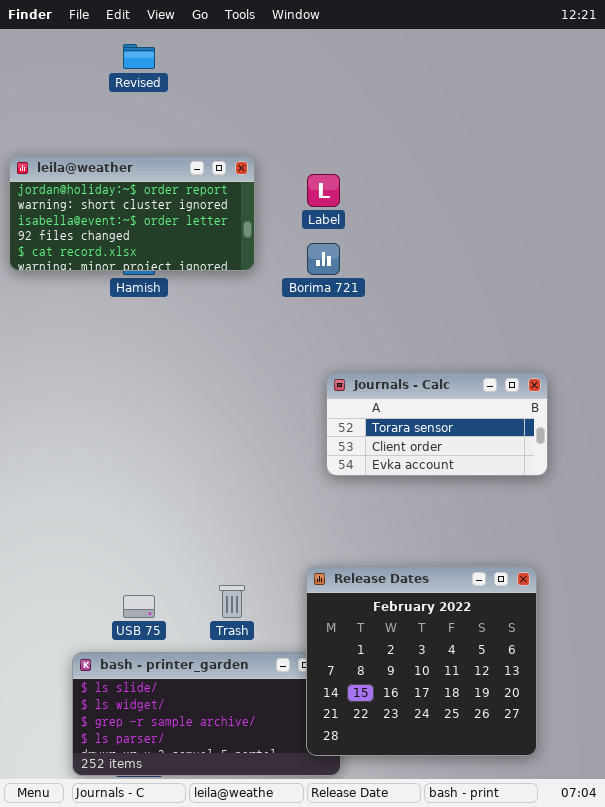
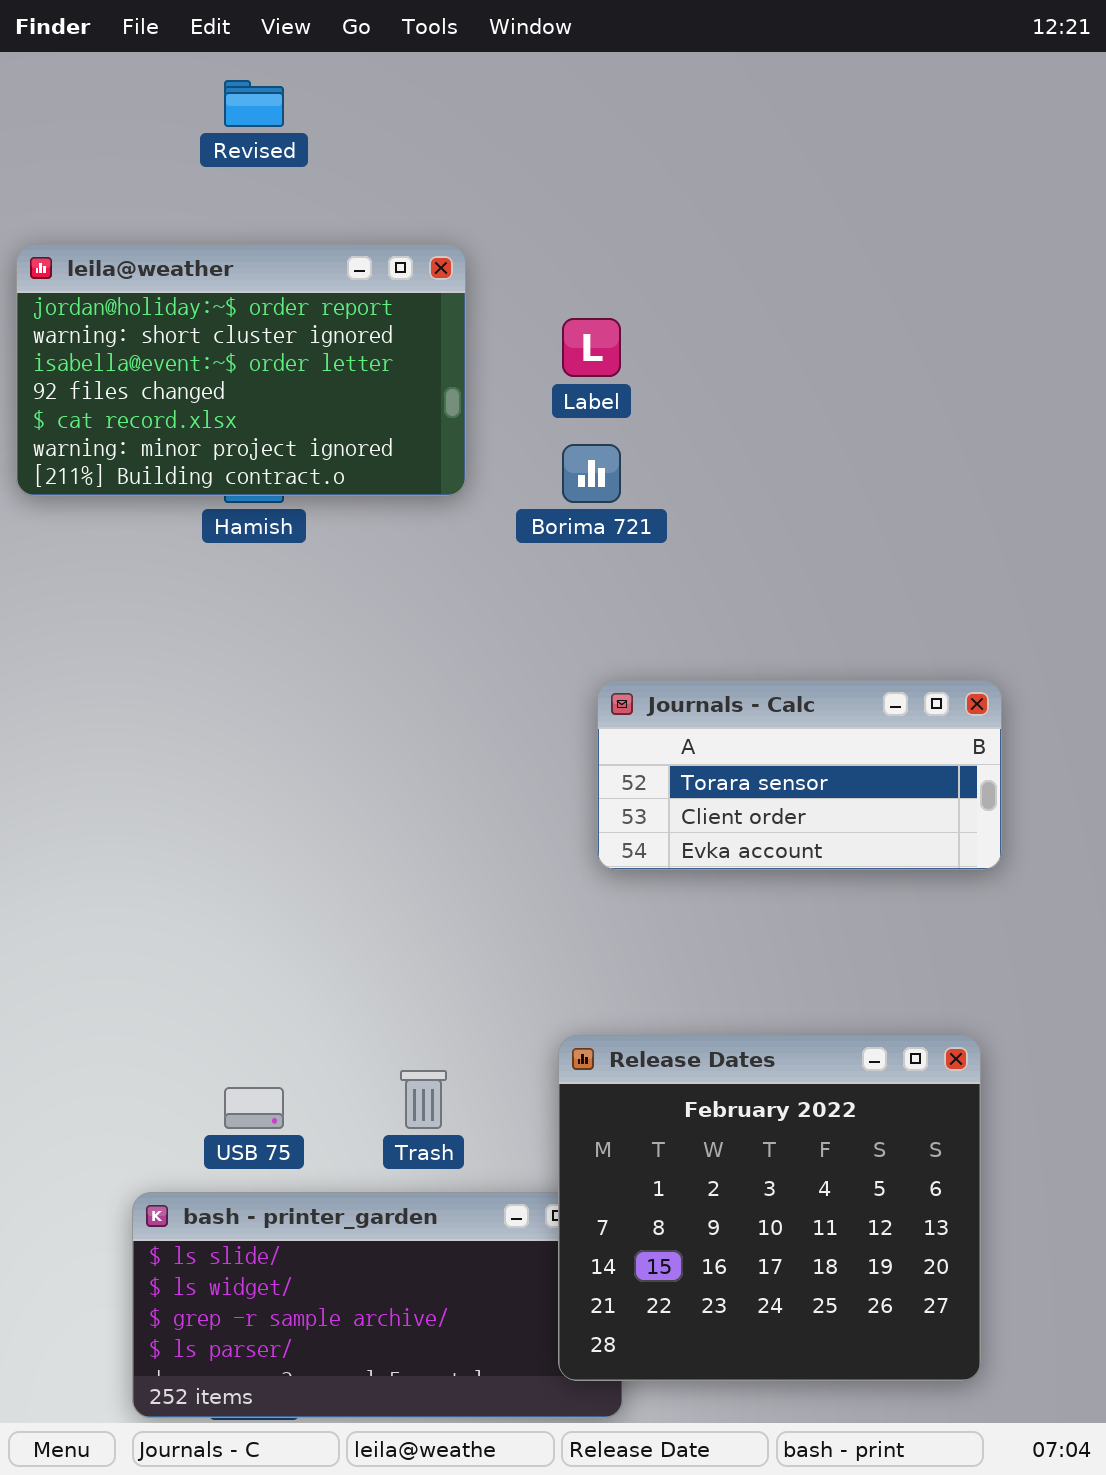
leila@weather: [9,155,255,271] -> [16,244,466,496], resized

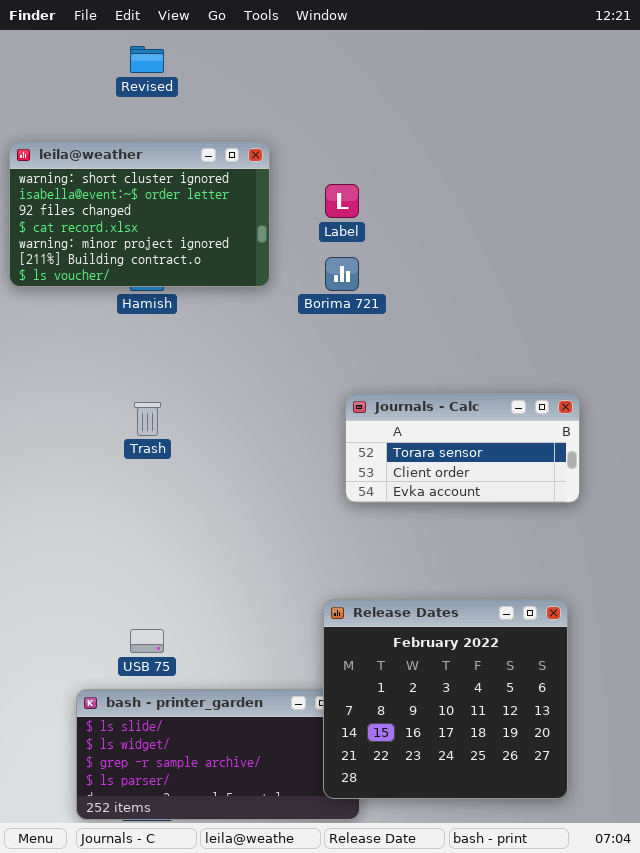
leila@weather: [16,244,466,496] -> [9,141,270,287], scrolled down 1 row
Trash: [400,1070,447,1129] -> [134,402,161,436], moved

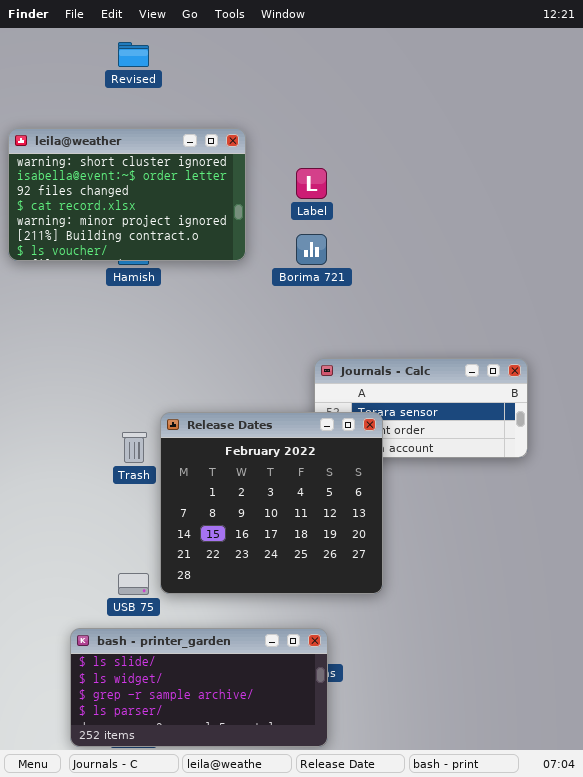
Trash: [134,402,161,436] -> [122,432,147,463], moved
Release Dates: [323,599,568,799] -> [160,412,383,594], moved

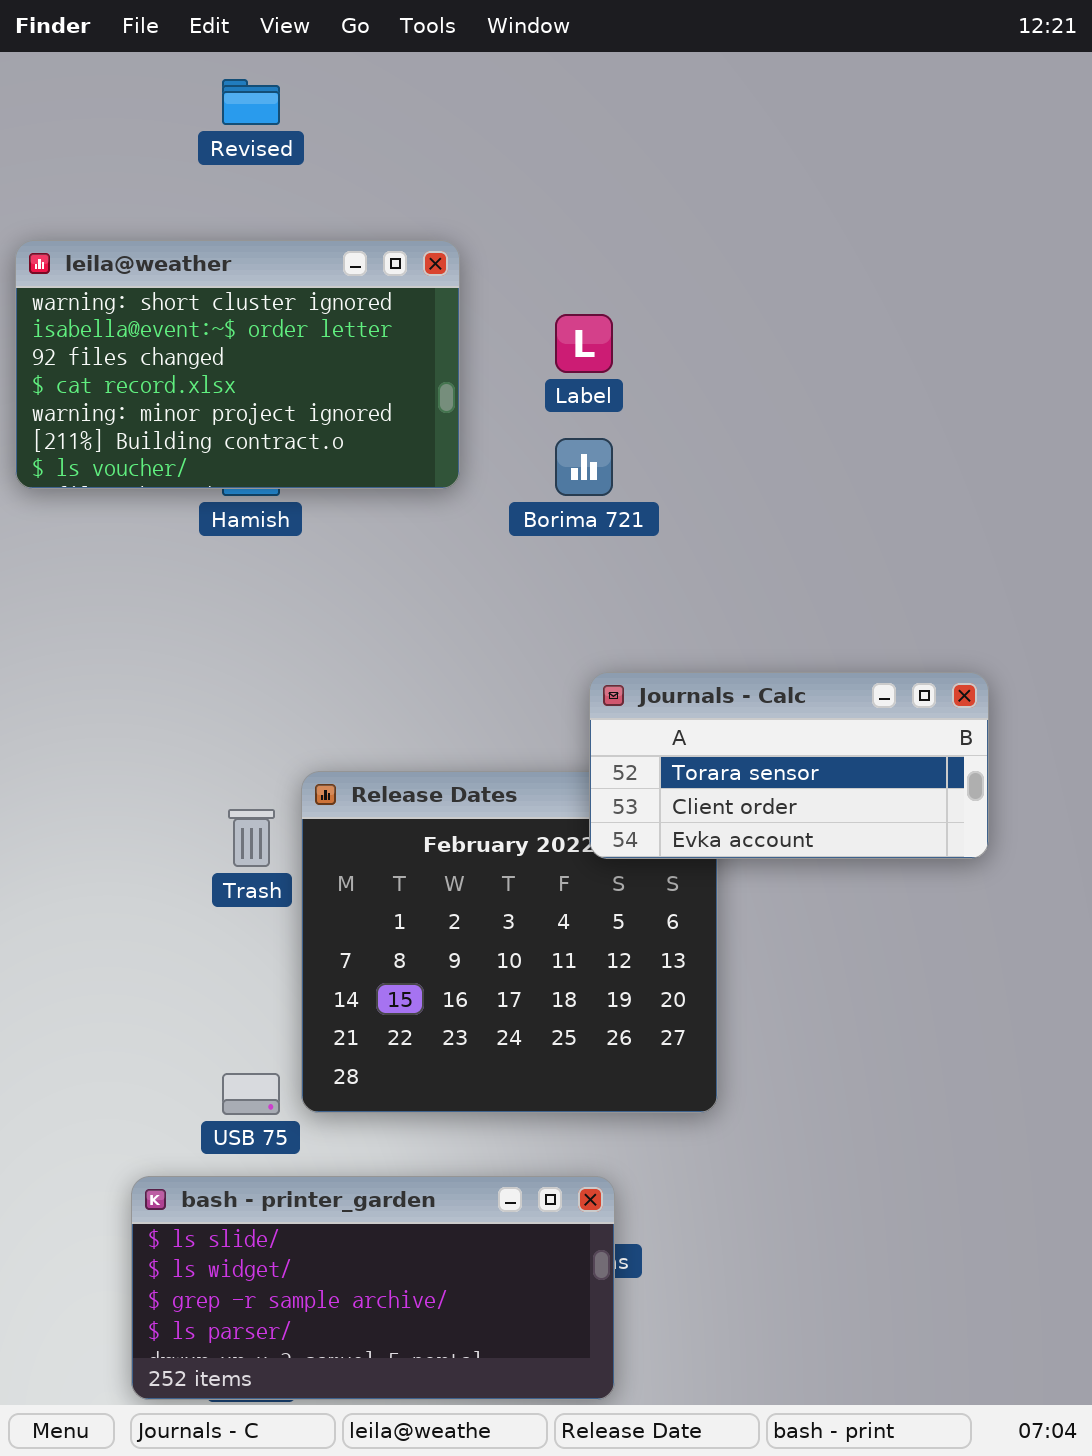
Journals - Calc: [314,358,528,458] -> [589,672,989,859], raised

